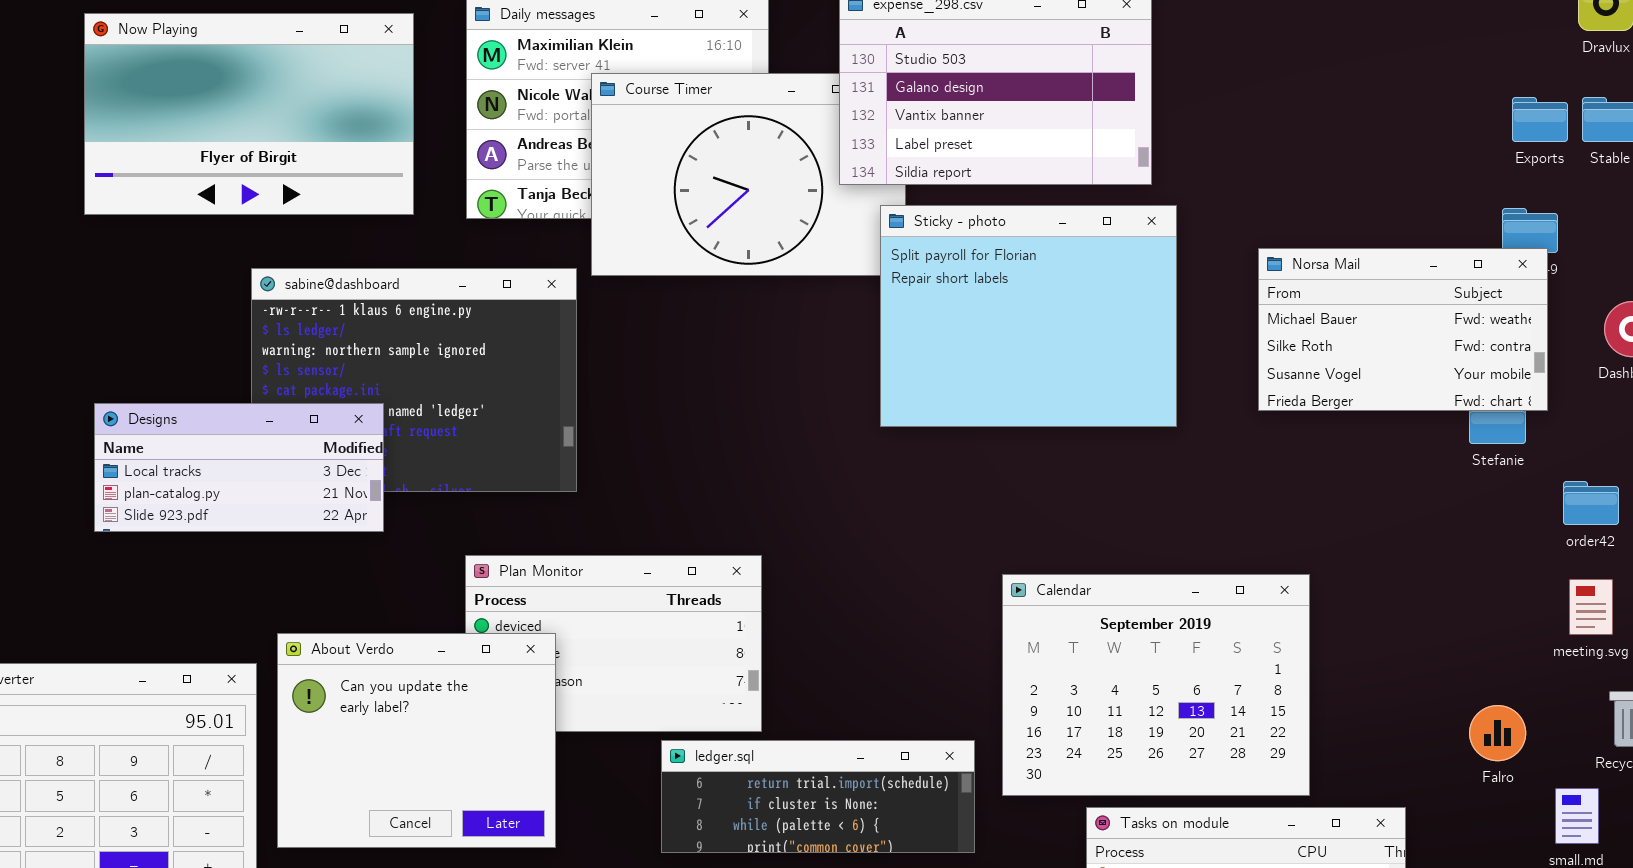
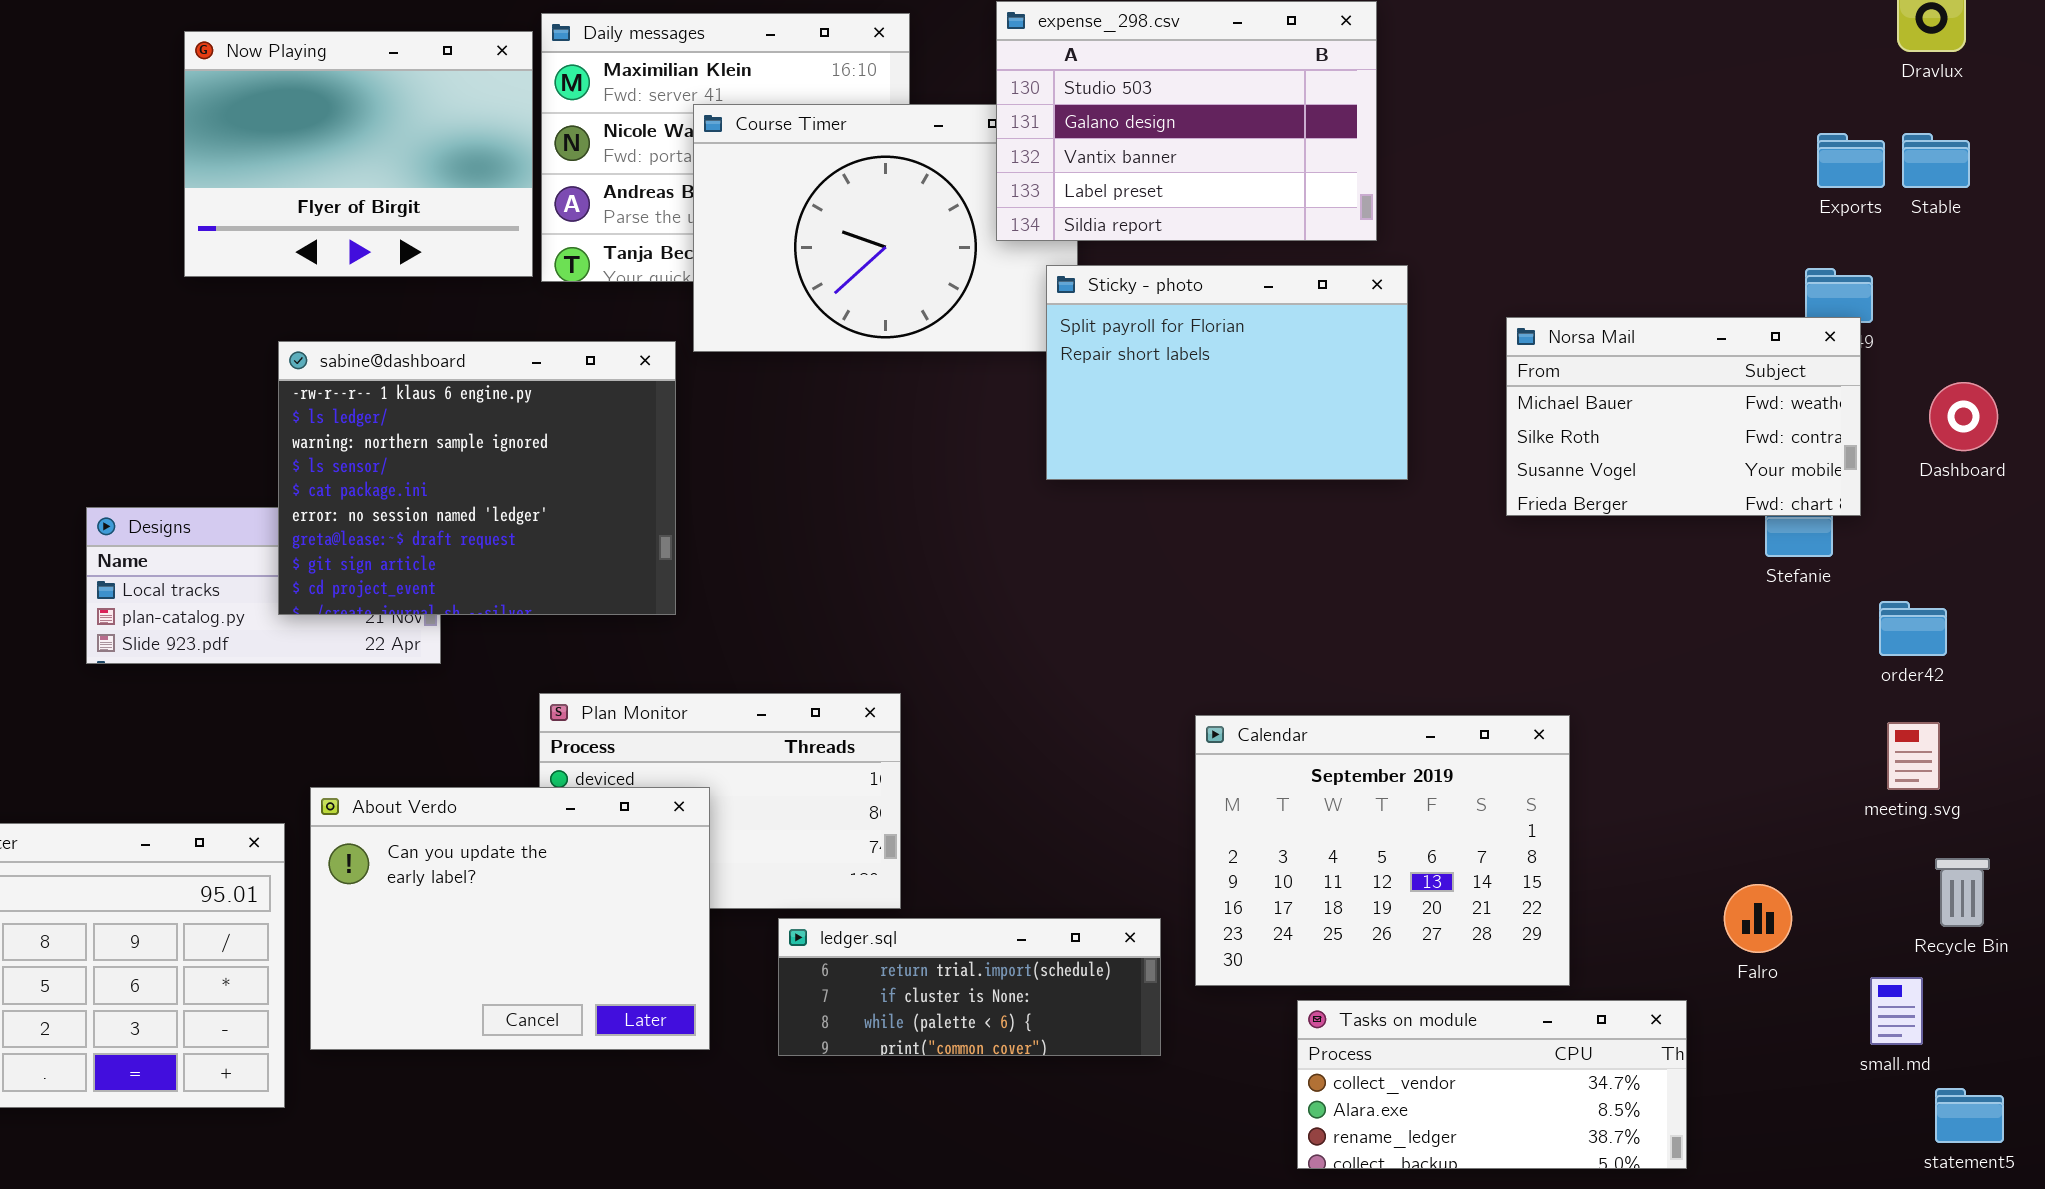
Now Playing: [84,13,414,215] -> [184,31,533,277], moved, resized
Sticky - photo: [880,205,1177,427] -> [1046,265,1408,480], resized
sabine@dashboard: [251,268,577,492] -> [278,341,676,615], raised
About Verdo: [277,633,556,848] -> [310,787,710,1050], resized
Falro: [1469,705,1526,761] -> [1724,884,1792,953], moved

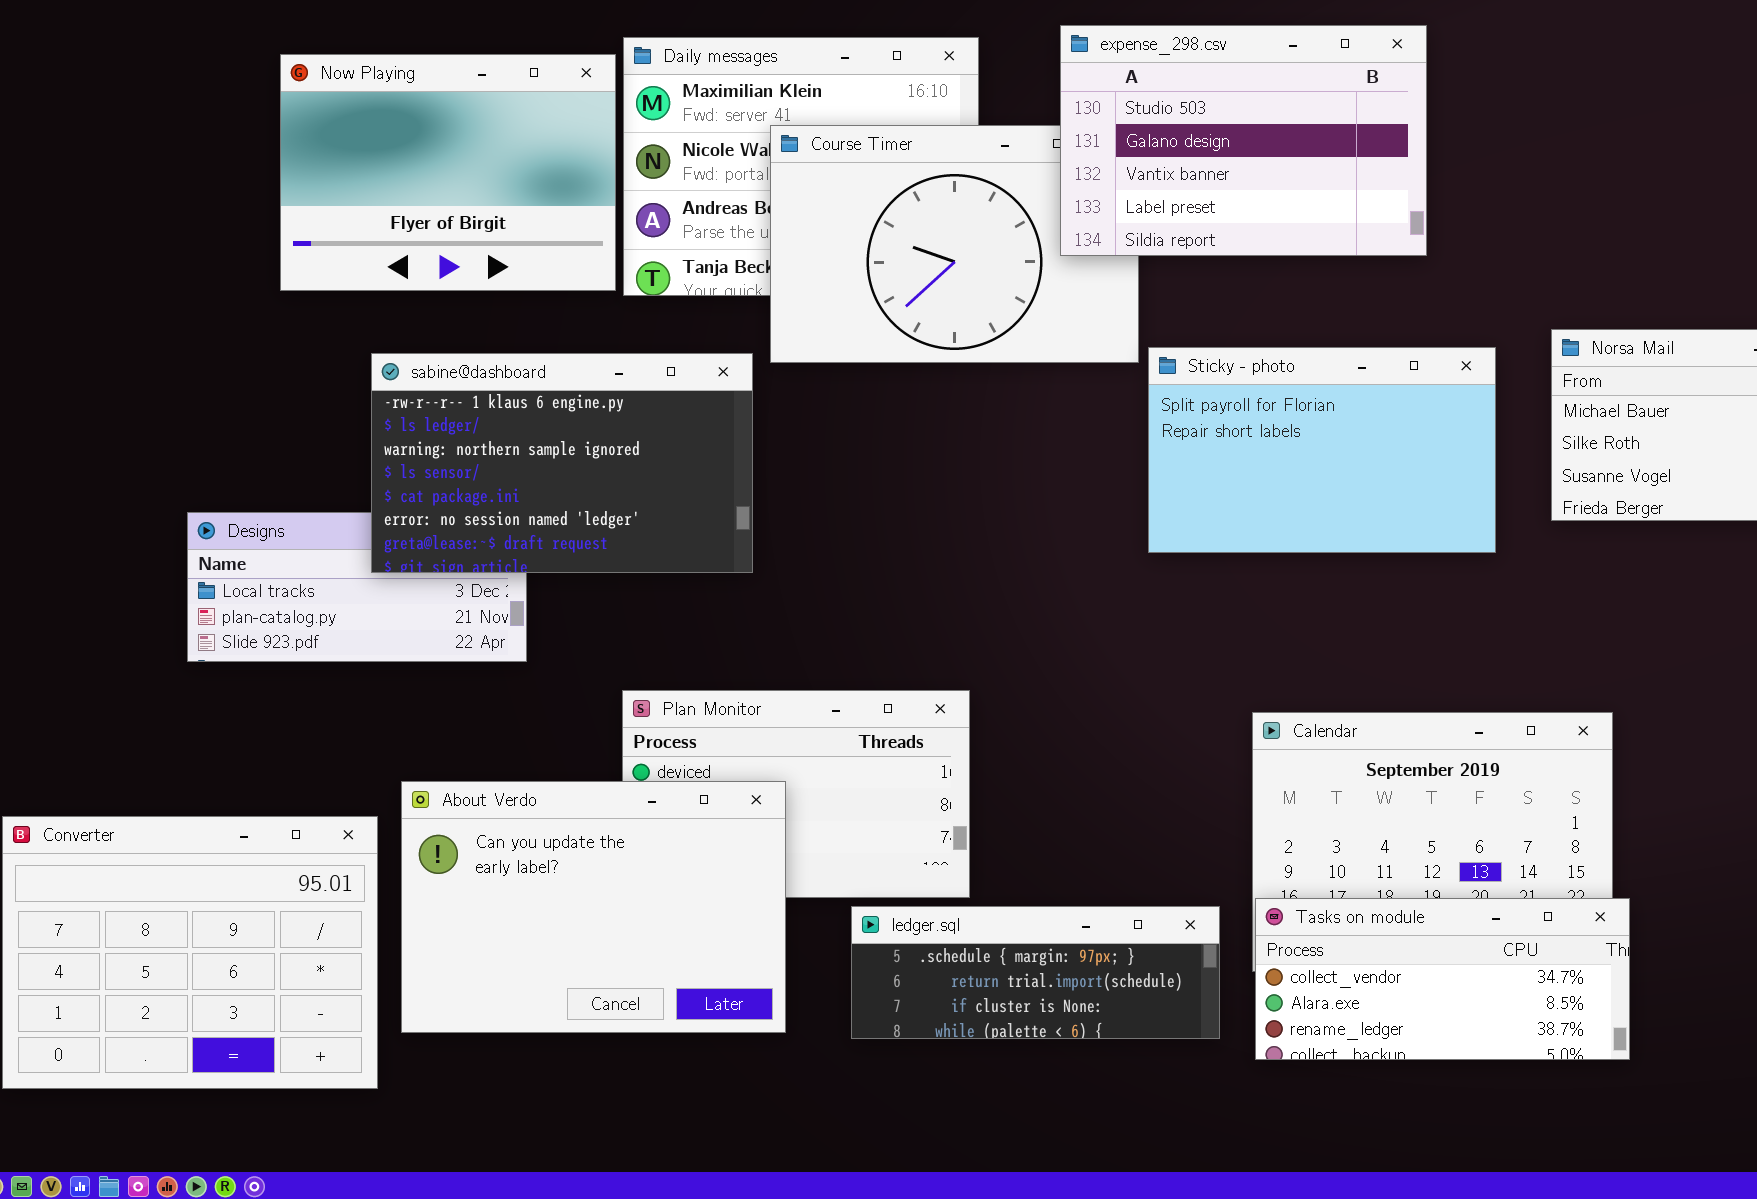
Sticky - photo: [1046,265,1408,480] -> [1148,347,1496,553], moved
sabine@dashboard: [278,341,676,615] -> [371,353,753,573], resized
ledger.sql: [778,918,1161,1056] -> [851,906,1220,1039], scrolled up 1 row
Tasks on module: [1297,1000,1687,1169] -> [1255,898,1630,1060], moved

